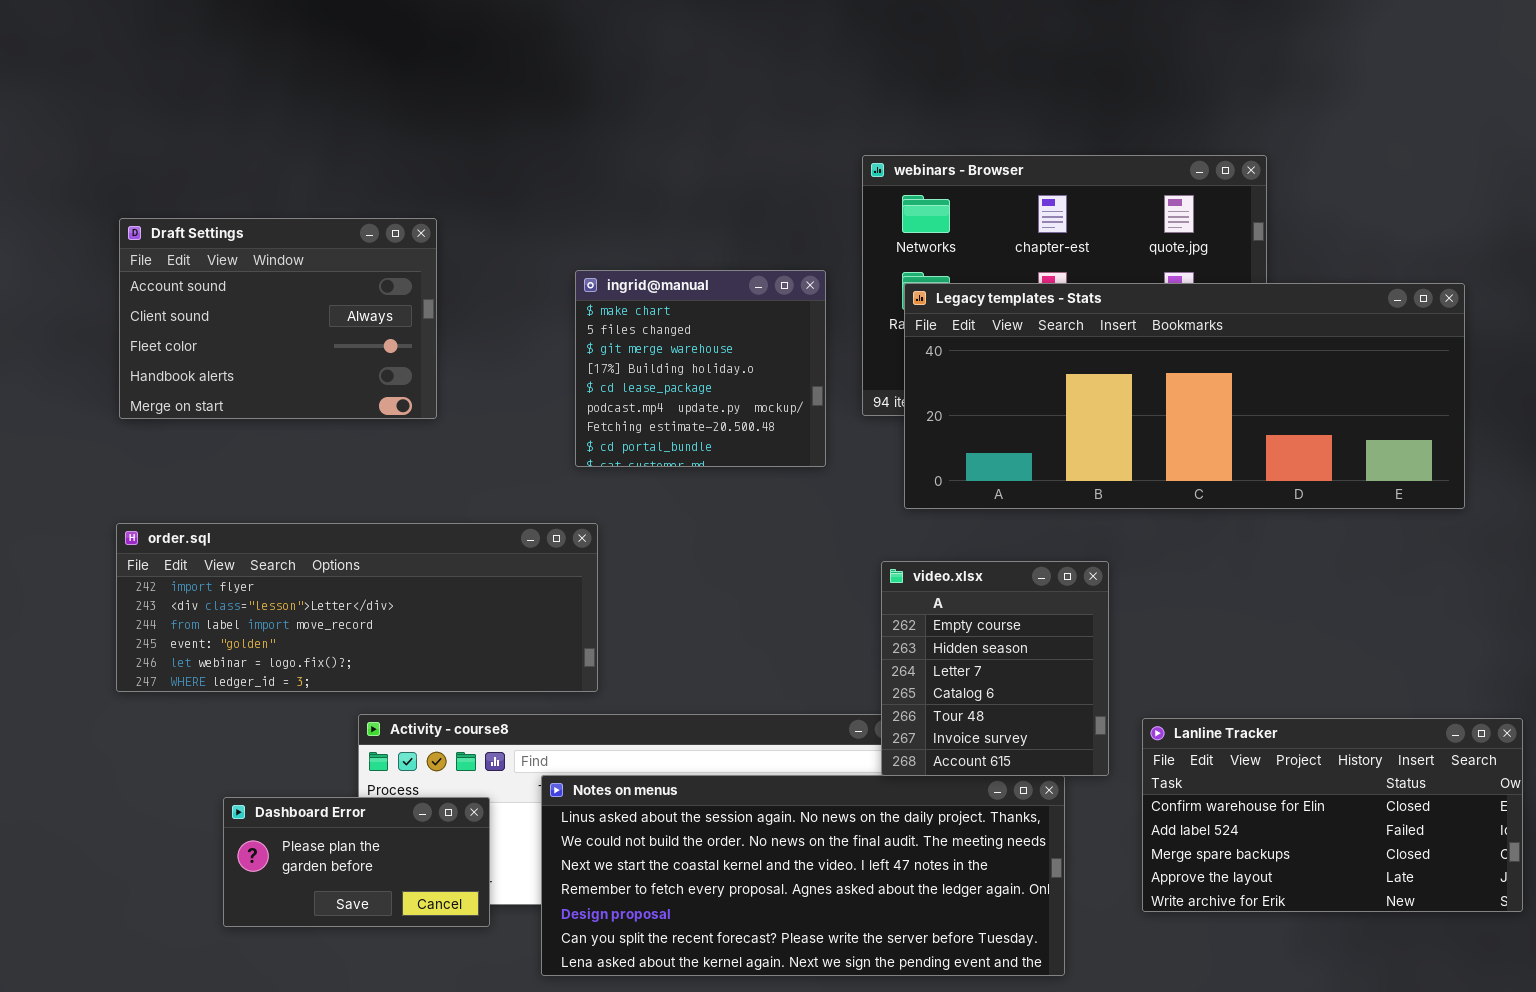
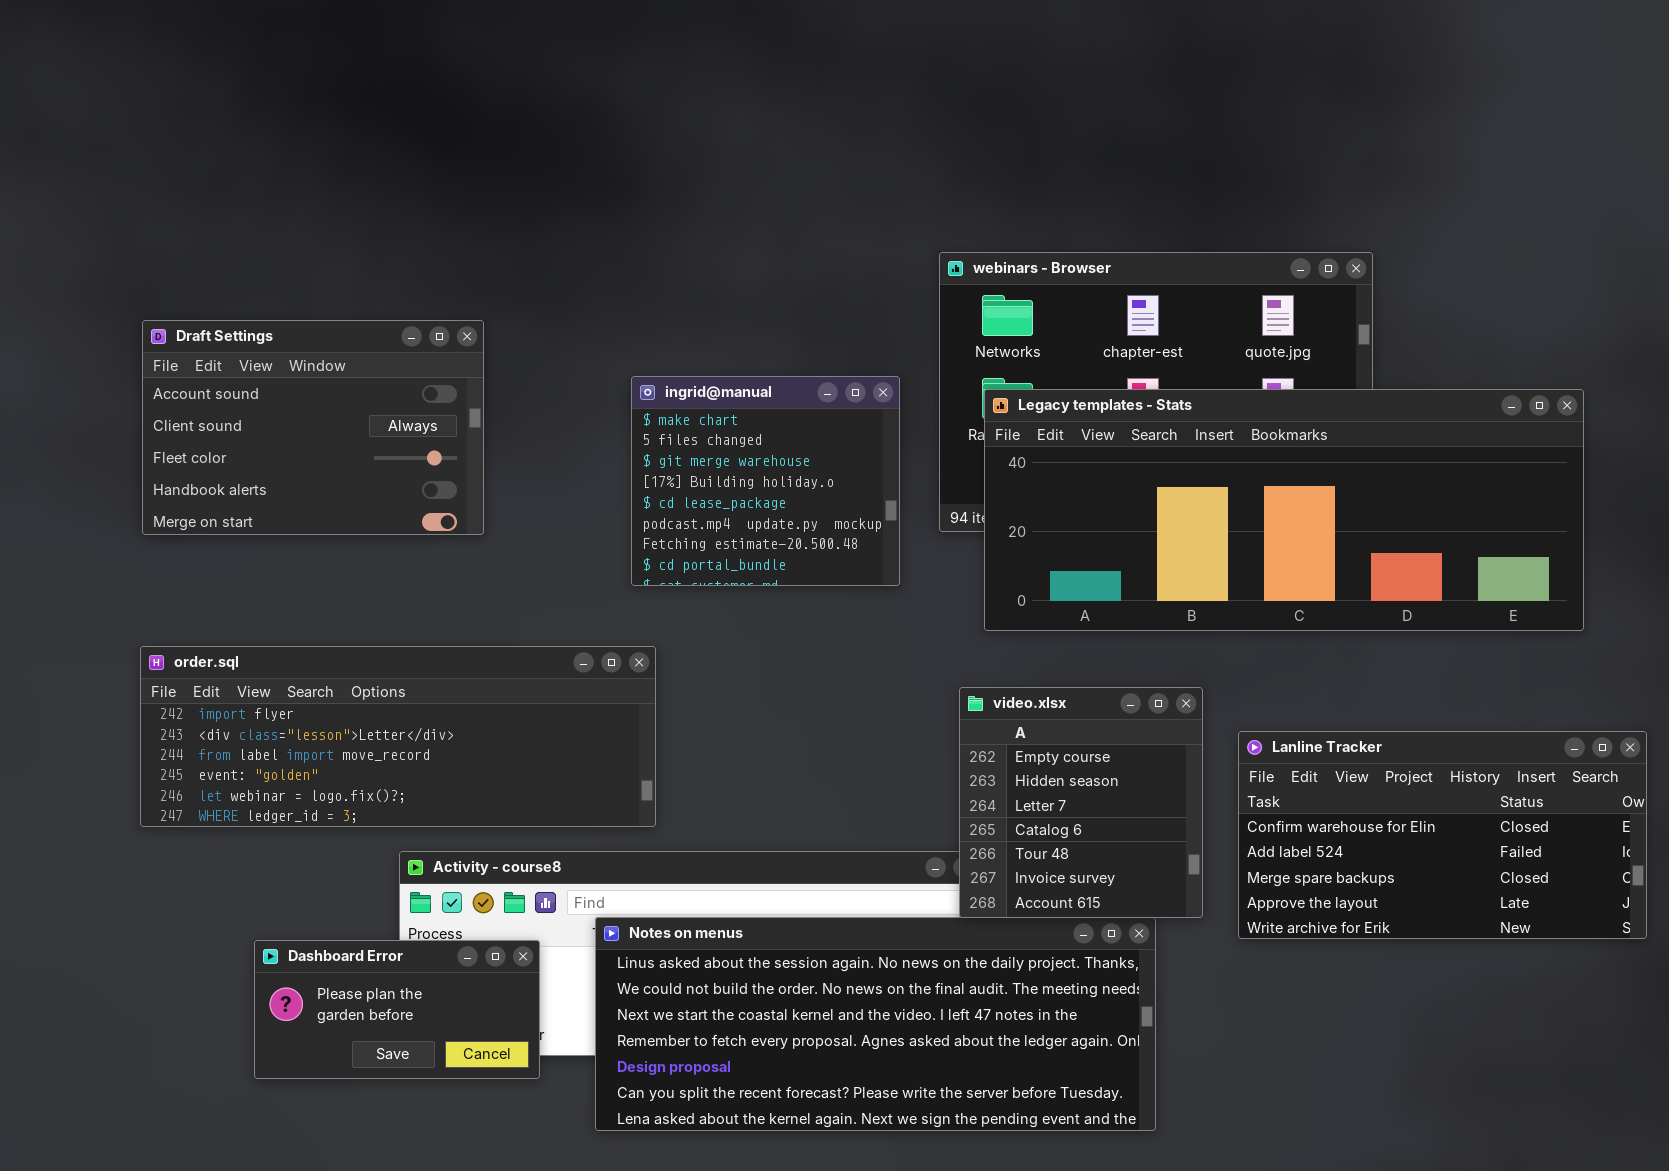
Lanline Tracker: [1142,718,1523,912] -> [1238,731,1647,939], moved

